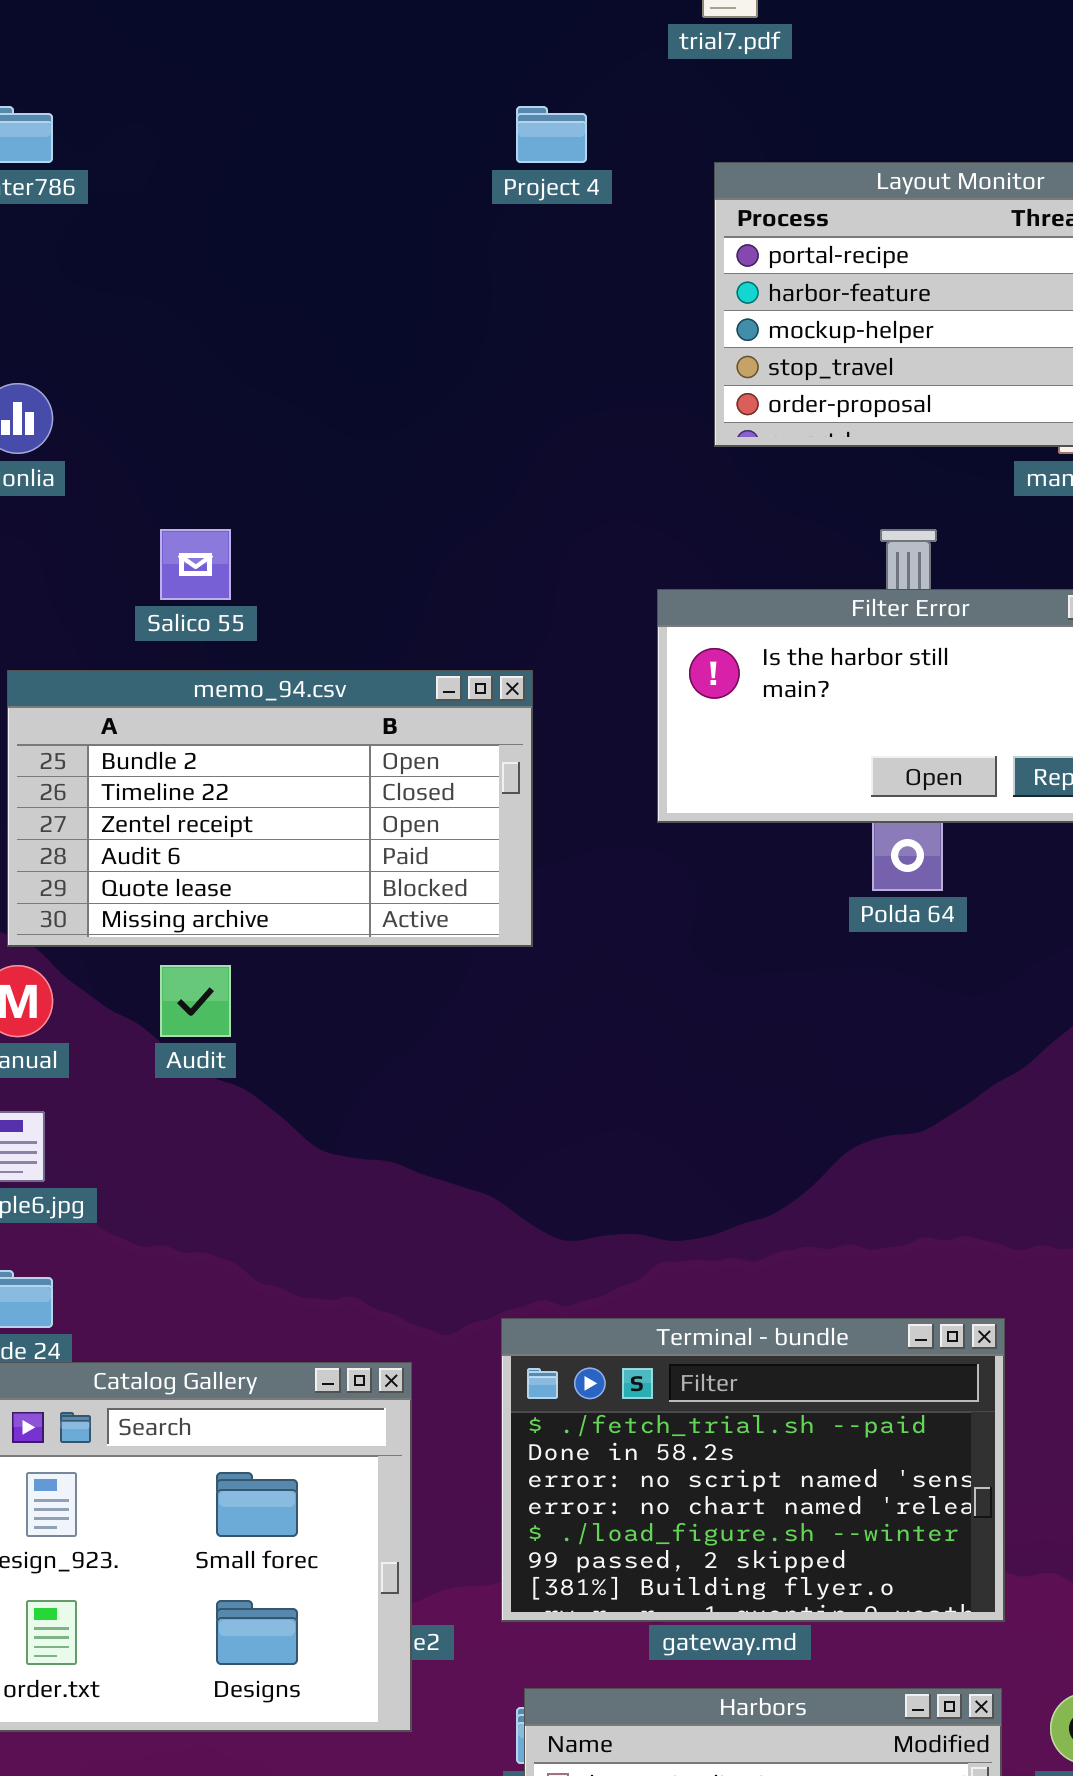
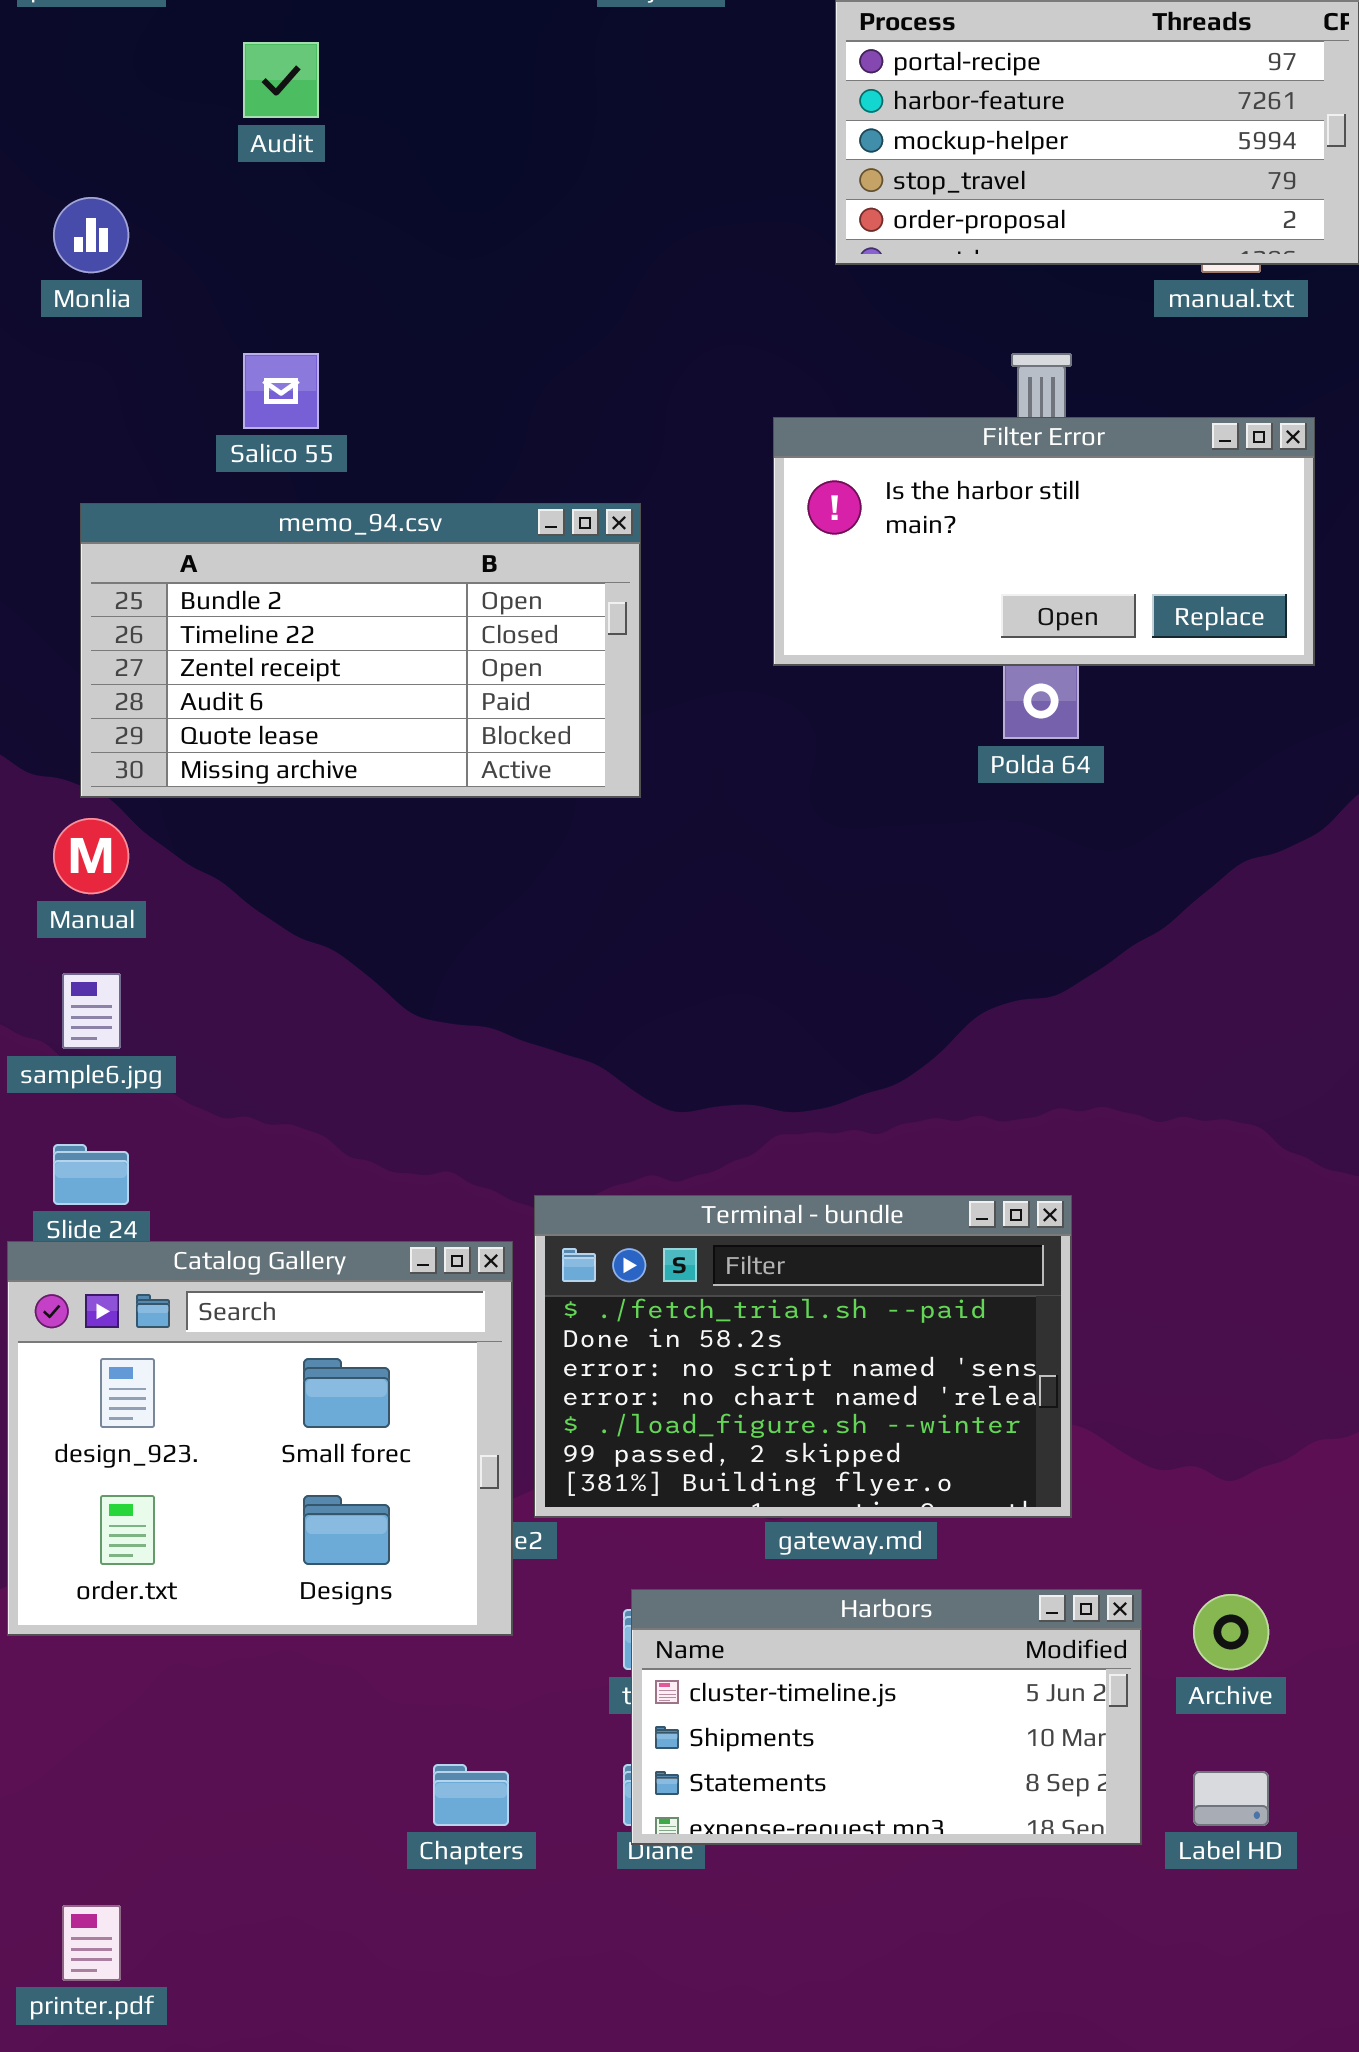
Audit: [160,965,231,1037] -> [243,42,319,118], moved
Terminal - bundle: [501,1318,1005,1622] -> [534,1195,1072,1518], moved

